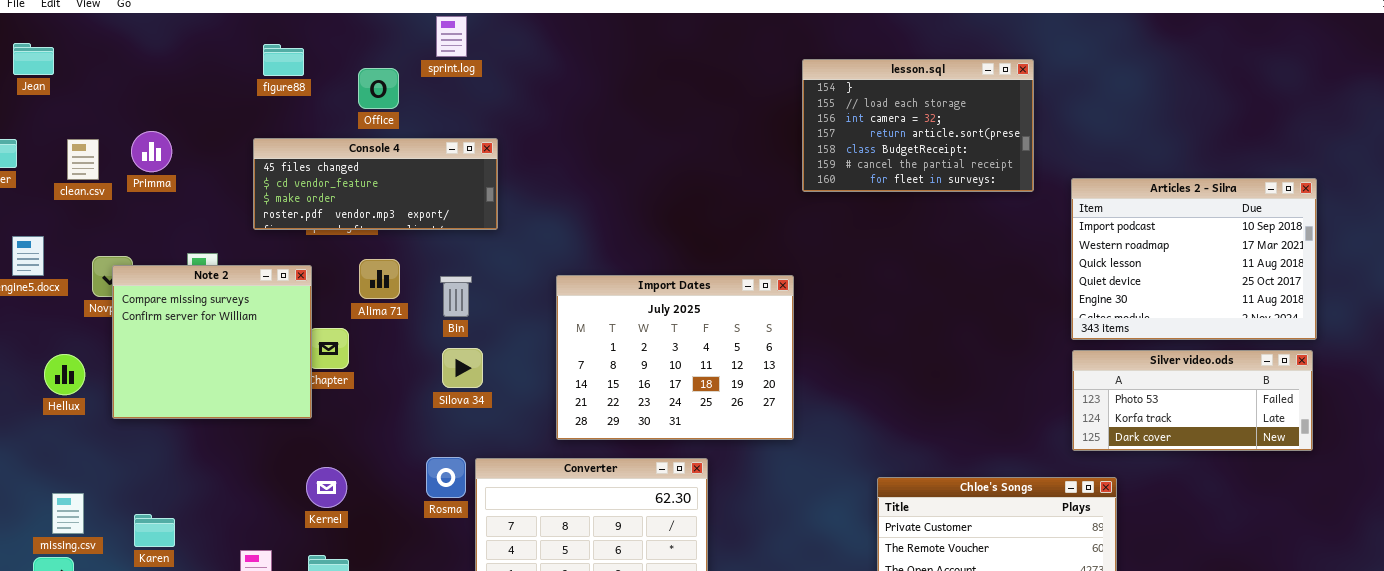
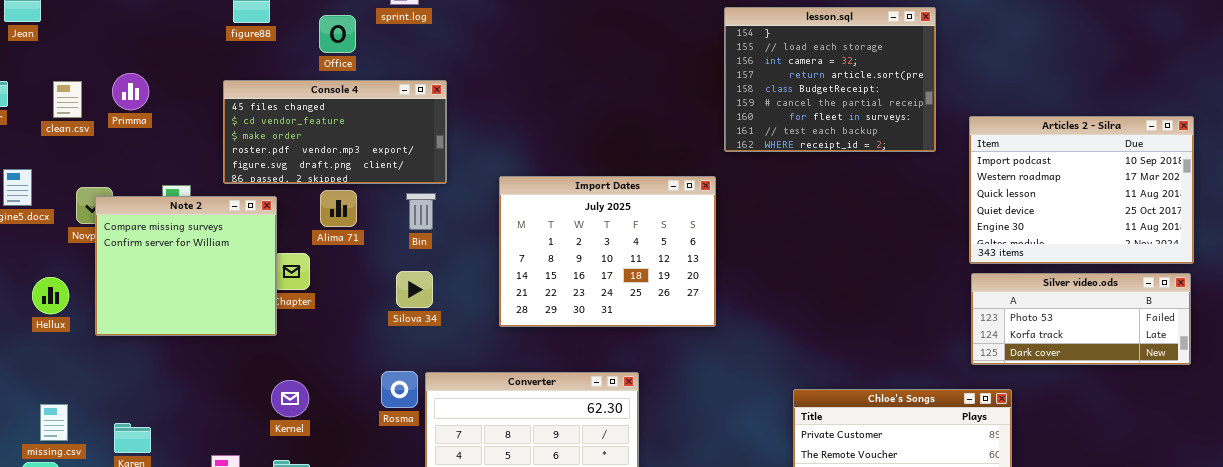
lesson.sql: [802,59,1034,192] -> [724,7,936,152], resized
Console 4: [253,138,498,230] -> [223,80,447,184], resized
Import Dates: [556,275,794,440] -> [499,176,716,327], moved
Bin: [440,276,472,317] -> [406,193,436,230], moved

